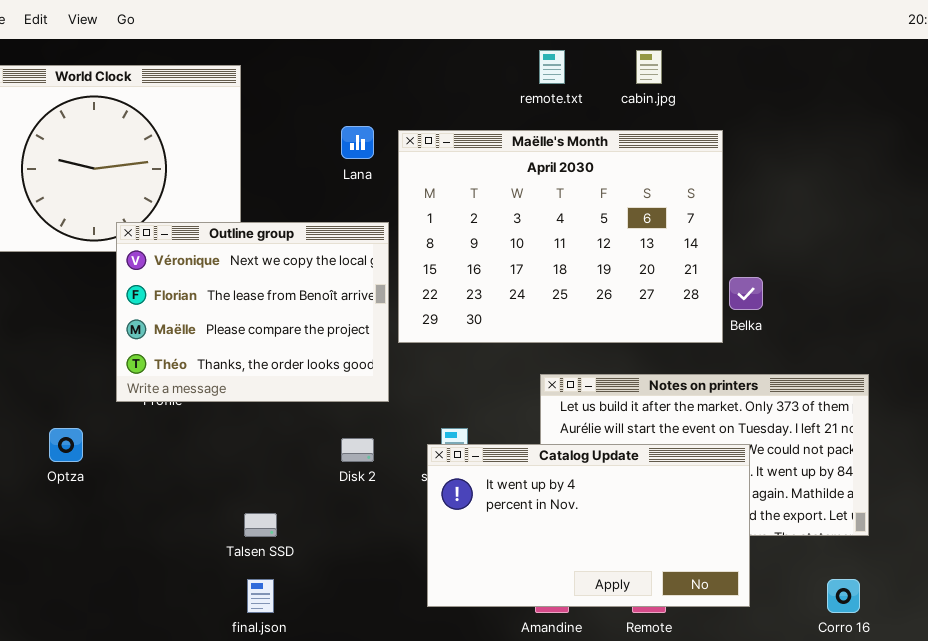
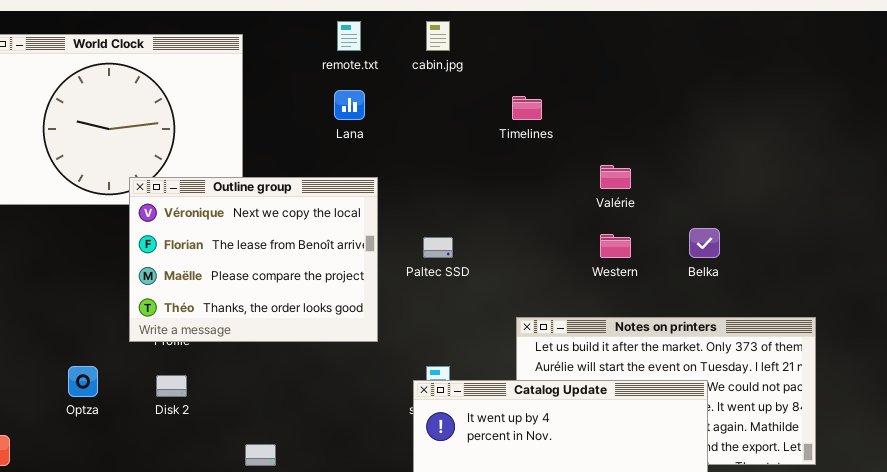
remote.txt: [539,50,565,84] -> [337,21,361,51], moved
cabin.jpg: [636,50,662,84] -> [426,21,450,51], moved
Maëlle's Month: [398,130,723,343] -> none, closed
Disk 2: [341,438,374,462] -> [156,375,187,397], moved

